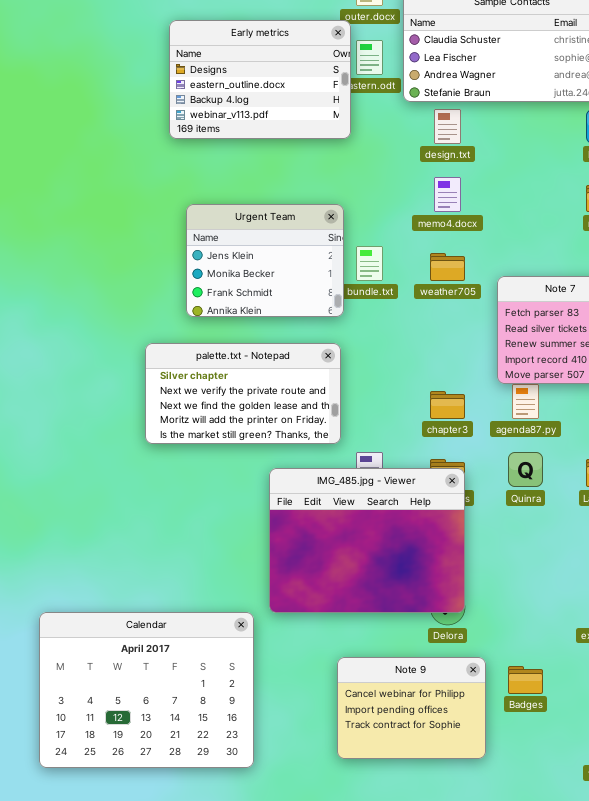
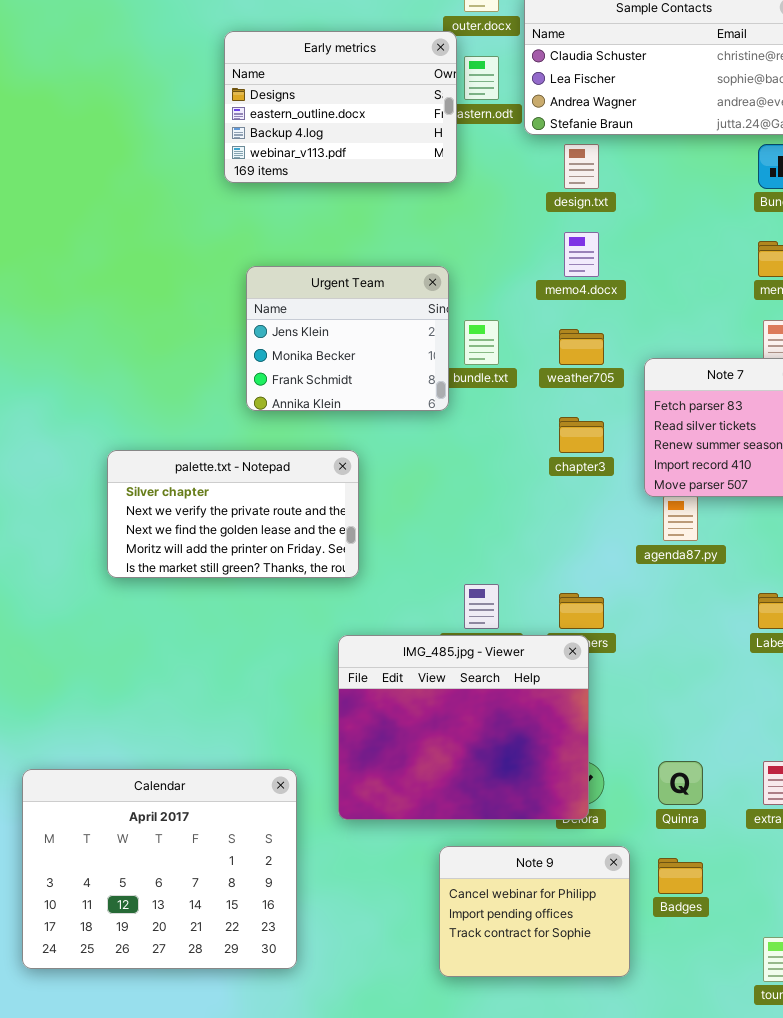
palette.txt - Notepad: [145,343,341,444] -> [107,450,359,578], moved
chapter3: [430,391,465,419] -> [559,417,604,453], moved
Quinra: [508,452,543,487] -> [658,761,703,805], moved
IMG_485.jpg - Viewer: [269,468,465,613] -> [338,635,589,820], moved
Calendar: [39,612,254,768] -> [22,769,297,969], moved

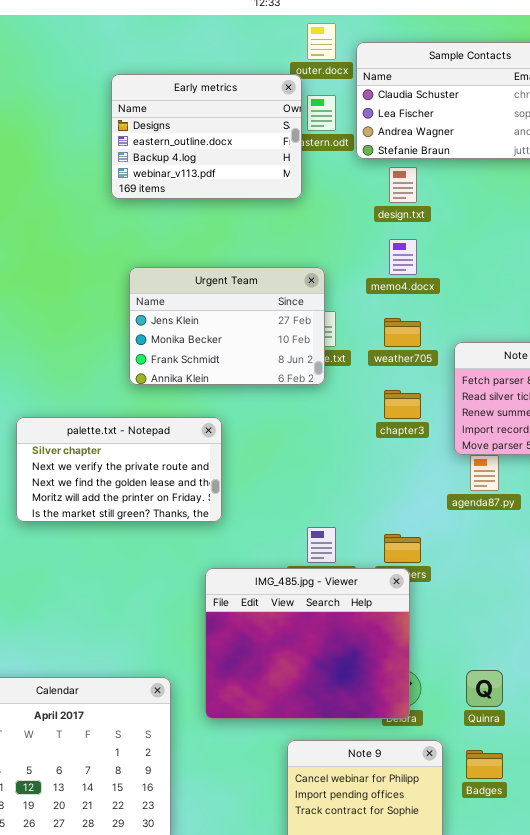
Urgent Team: [246,266,449,411] -> [129,267,325,385], resized

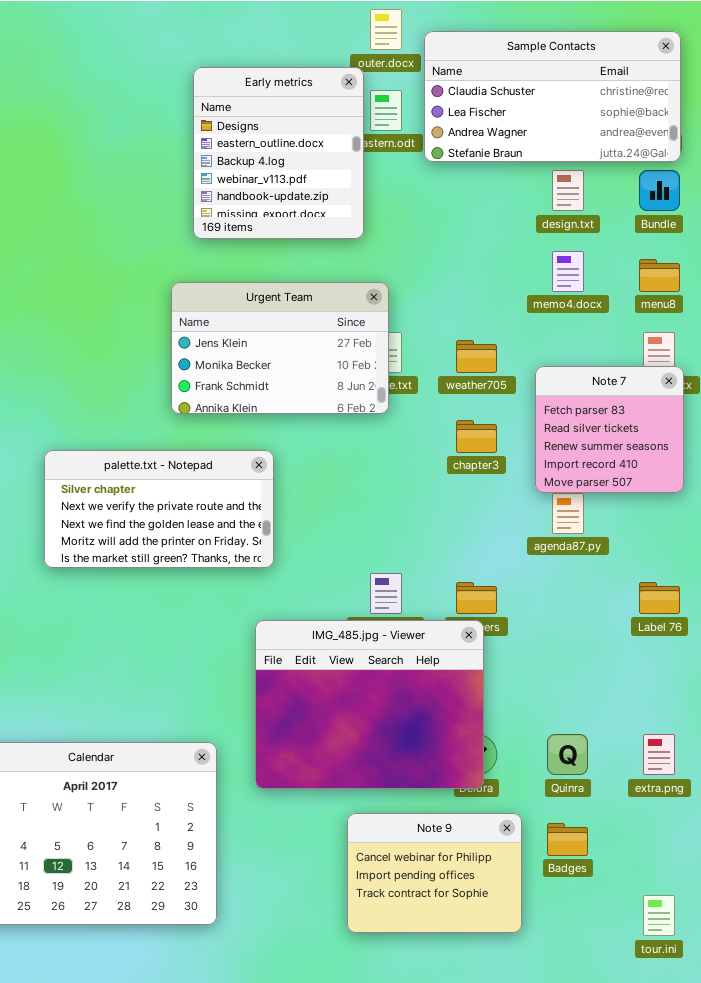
Early metrics: [111,74,302,199] -> [193,67,364,239], resized
design.txt: [389,167,417,203] -> [552,170,584,211], moved
memo4.docx: [389,239,417,275] -> [552,251,584,292], moved

